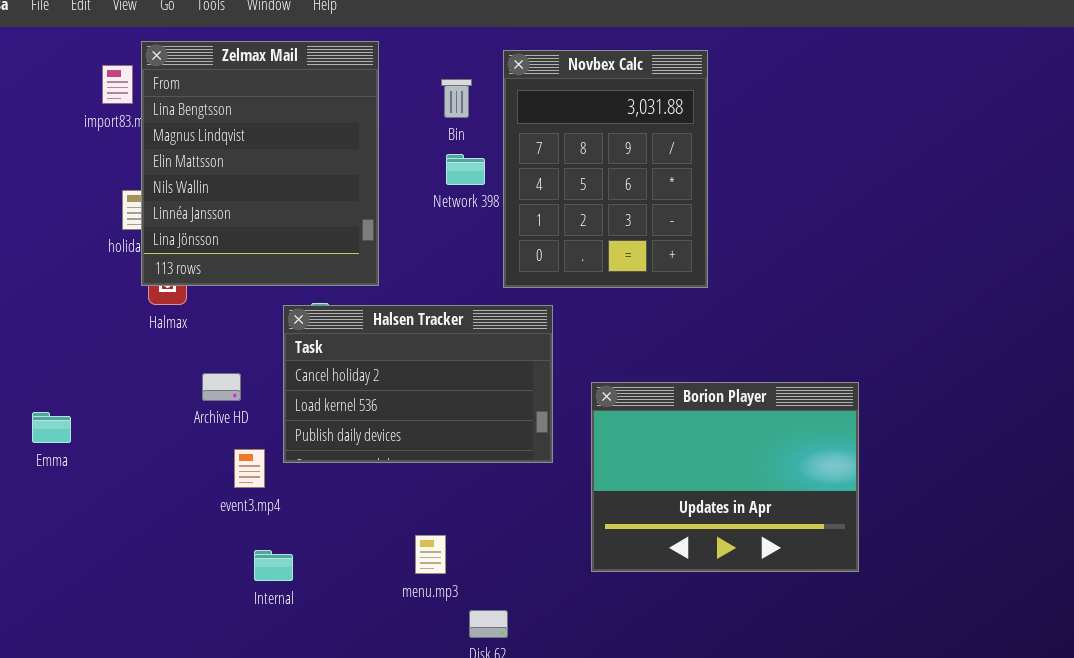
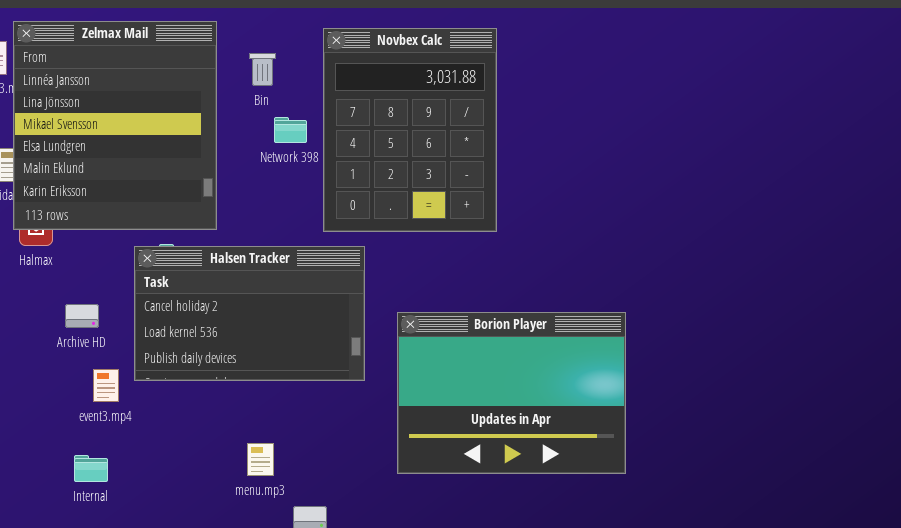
Zelmax Mail: [141,41,379,286] -> [13,21,217,230], scrolled down 4 rows
Bin: [441,79,472,118] -> [249,53,276,86], moved
Internal: [254,550,293,581] -> [74,455,108,482], moved

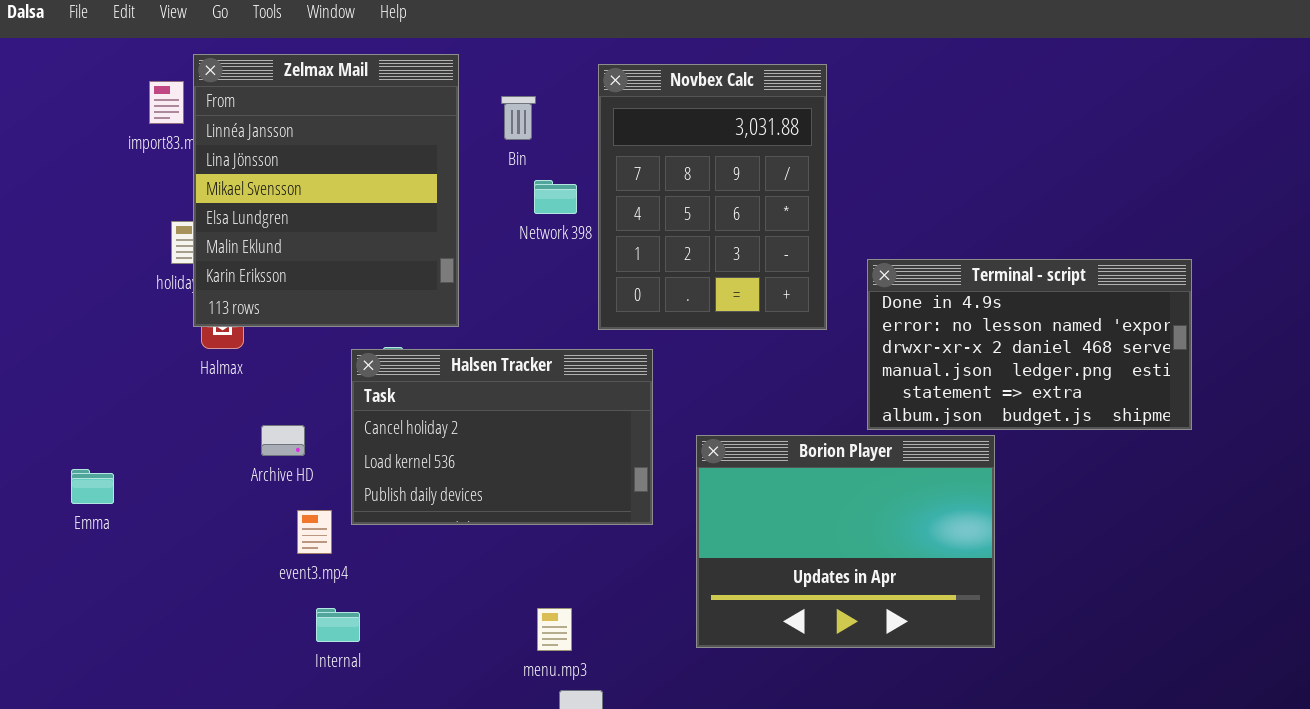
Terminal - script: none -> [867,259,1192,430], opened
menu.mp3: [247,443,274,476] -> [537,608,572,651], moved
Internal: [74,455,108,482] -> [316,608,360,642], moved

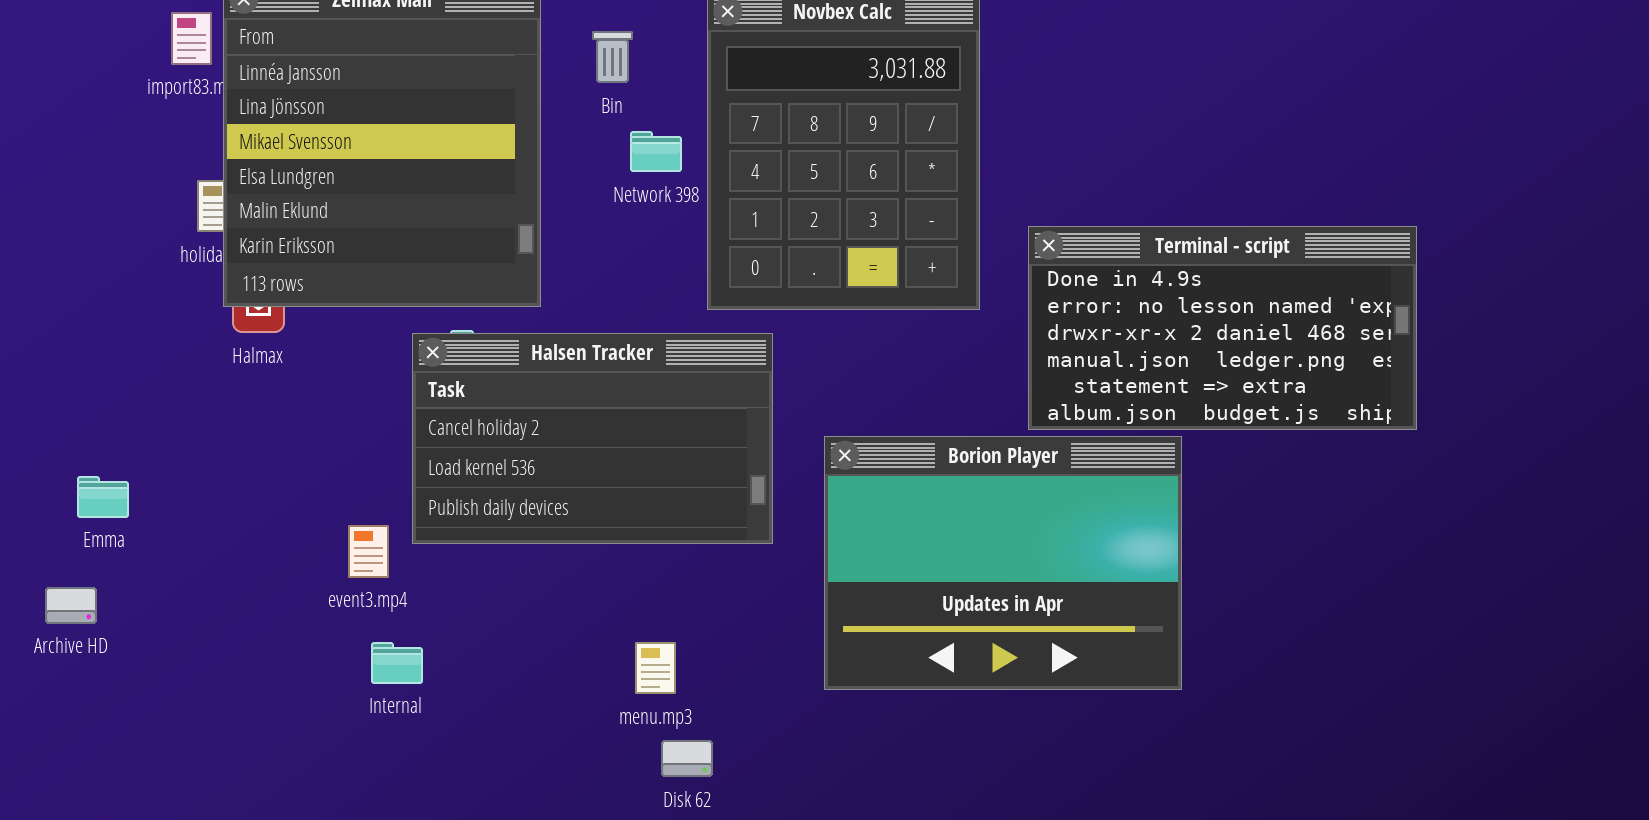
Archive HD: [261,425,305,456] -> [45,587,97,624], moved

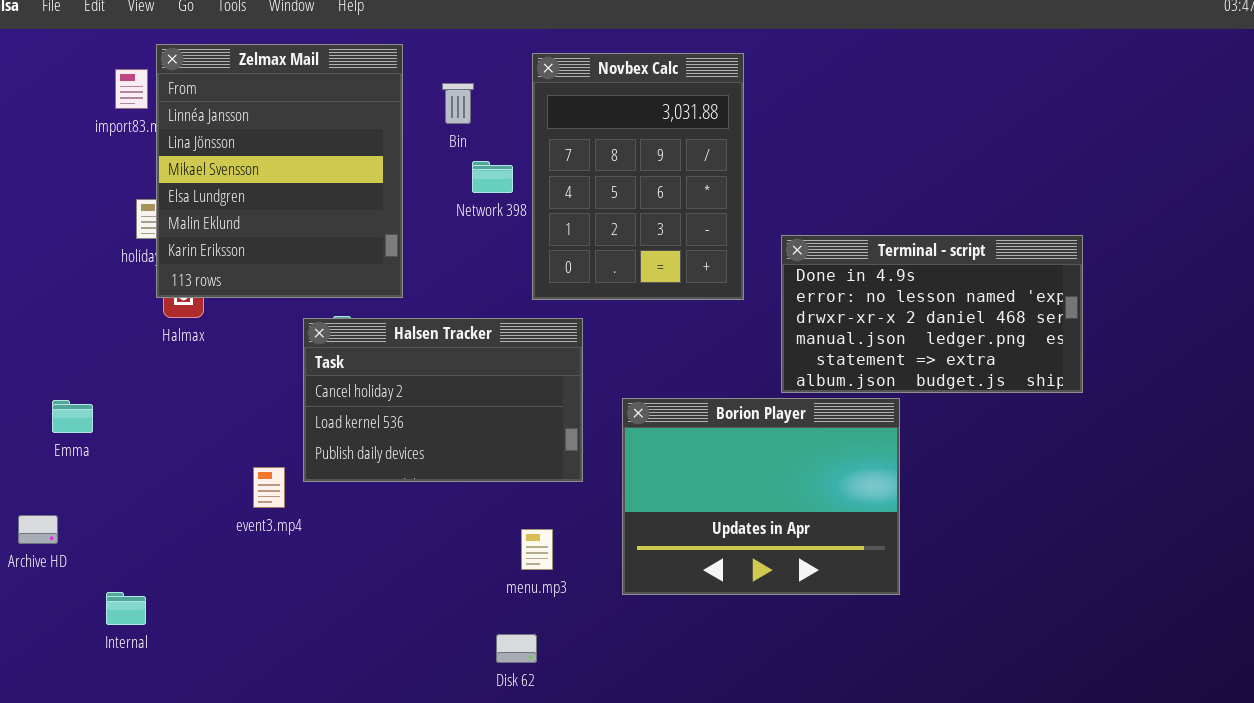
Emma: [77,476,129,518] -> [52,400,93,433], moved
Internal: [371,642,423,684] -> [106,592,146,625], moved
menu.mp3: [635,642,676,694] -> [521,529,553,570], moved

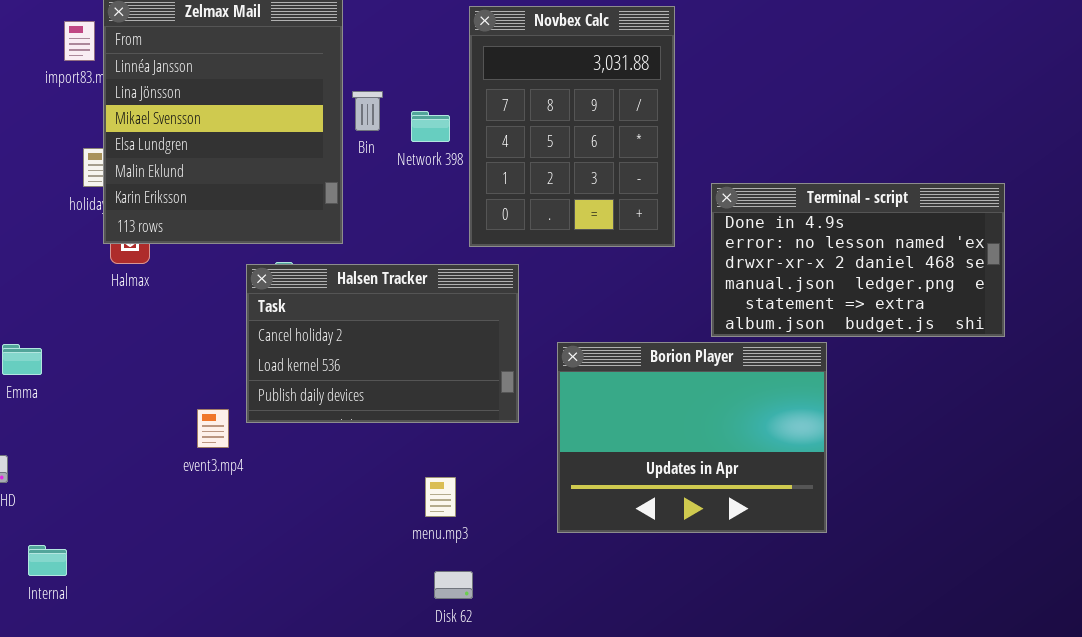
Bin: [442,83,474,124] -> [352,91,383,131], moved
menu.mp3: [521,529,553,570] -> [425,477,456,517], moved
Internal: [106,592,146,625] -> [28,545,67,576], moved

